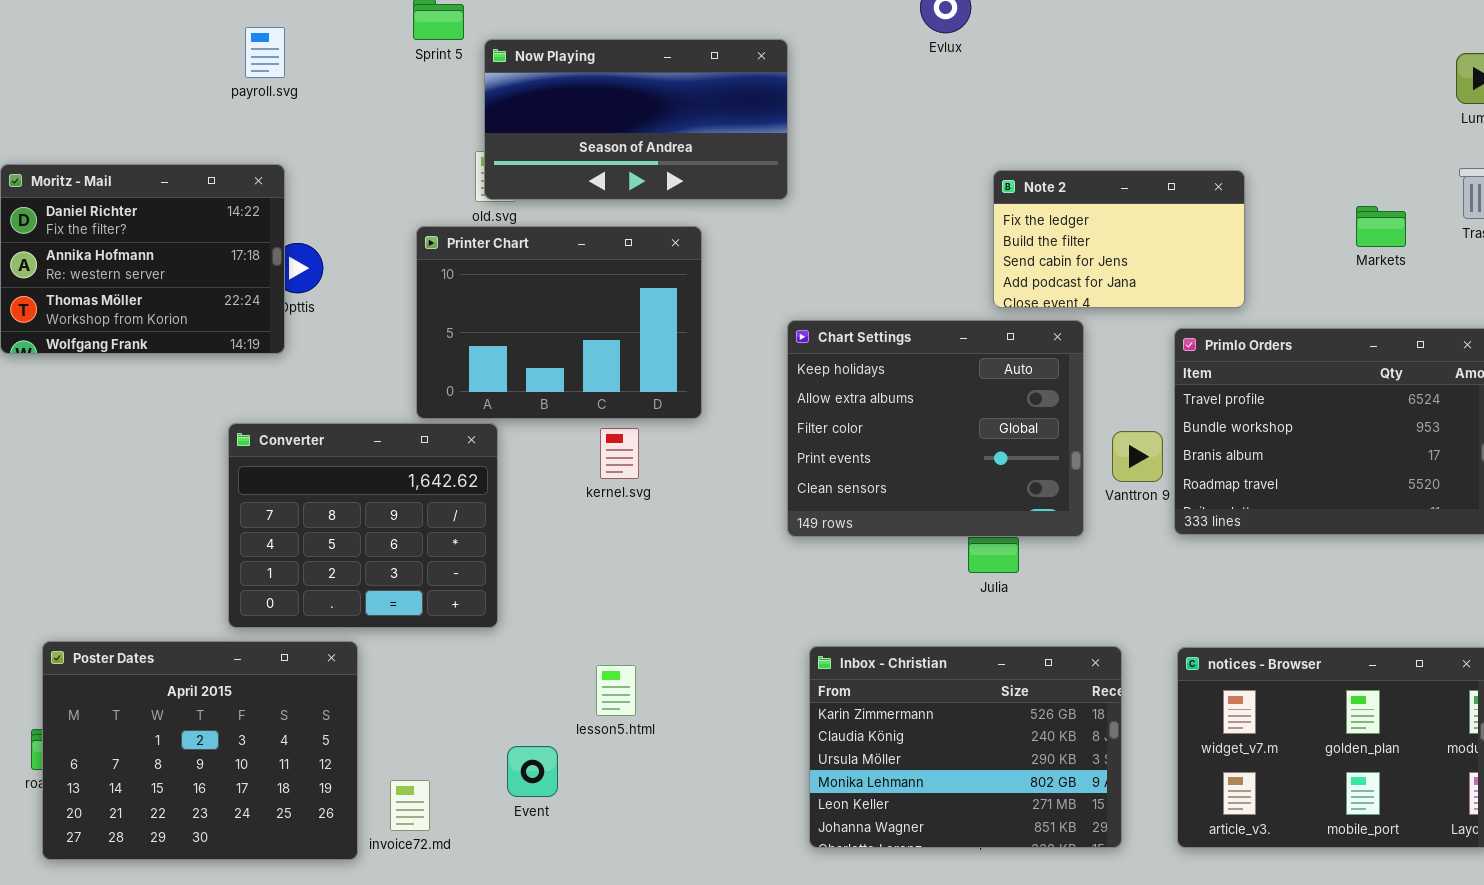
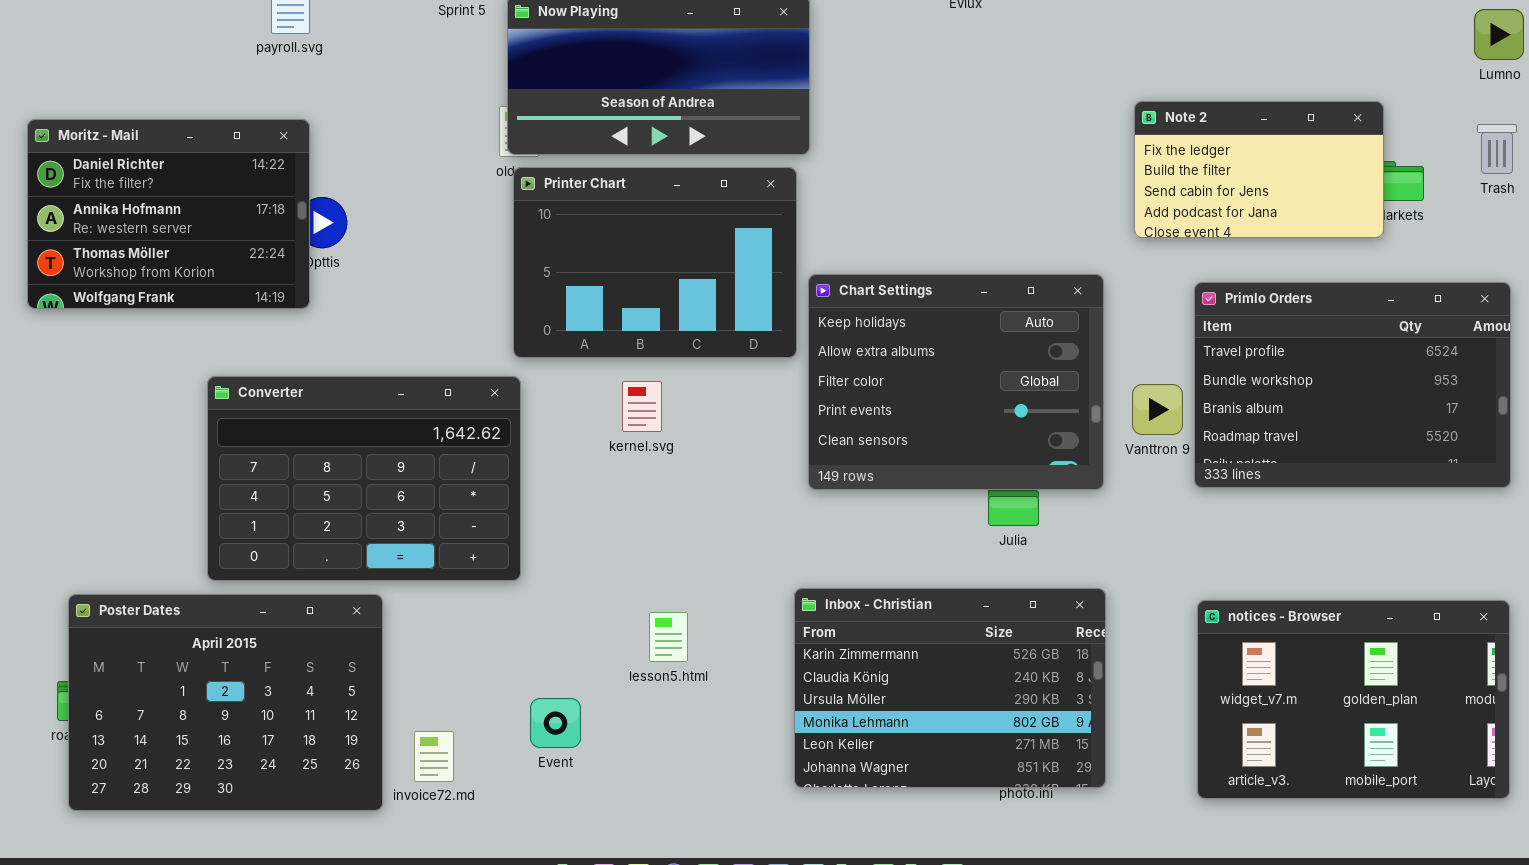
Note 2: [993,170,1245,308] -> [1134,101,1384,238], moved
Printer Chart: [416,226,702,419] -> [513,167,797,358], moved
Converter: [228,423,498,628] -> [207,376,521,581], resized
Inbox - Christian: [809,646,1122,848] -> [794,588,1106,788], moved
lesson5.html: [596,665,636,716] -> [649,612,688,662], moved

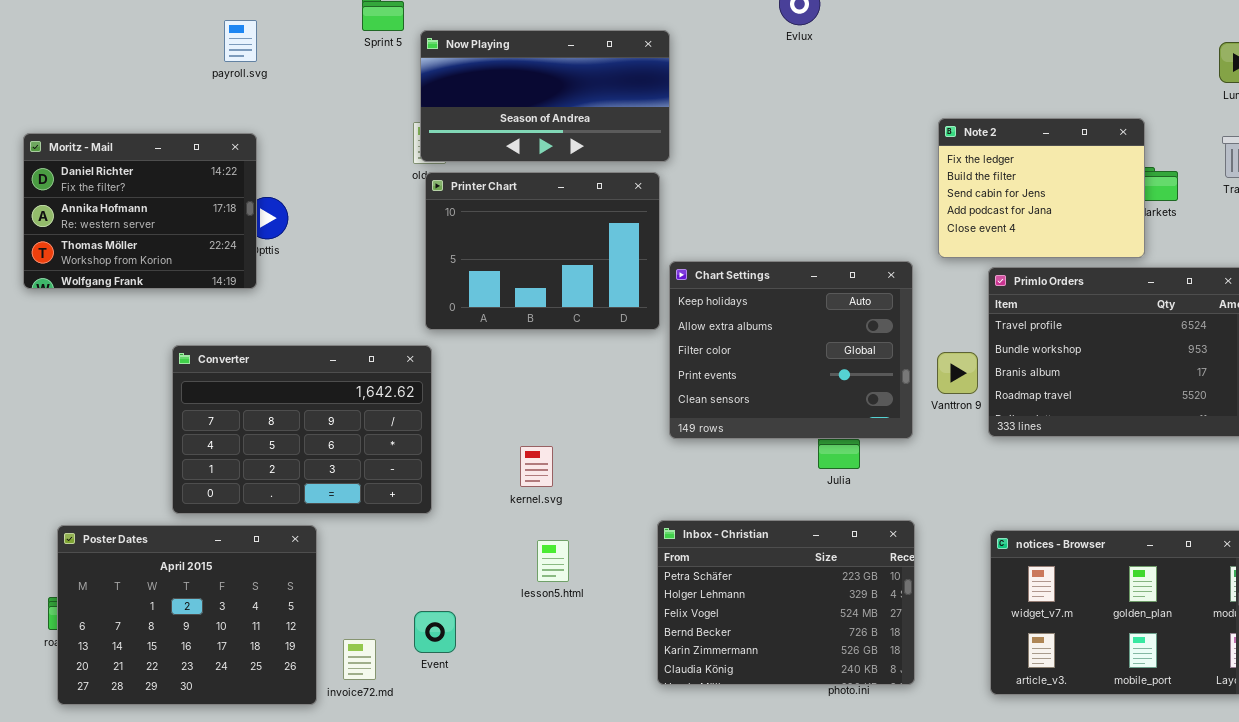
Note 2: [1134,101,1384,238] -> [938,118,1145,258], resized
kernel.svg: [622,381,662,432] -> [520,446,553,487], moved
Inbox - Christian: [794,588,1106,788] -> [657,520,915,685], scrolled up 4 rows
Event: [530,698,581,748] -> [414,611,456,653], moved

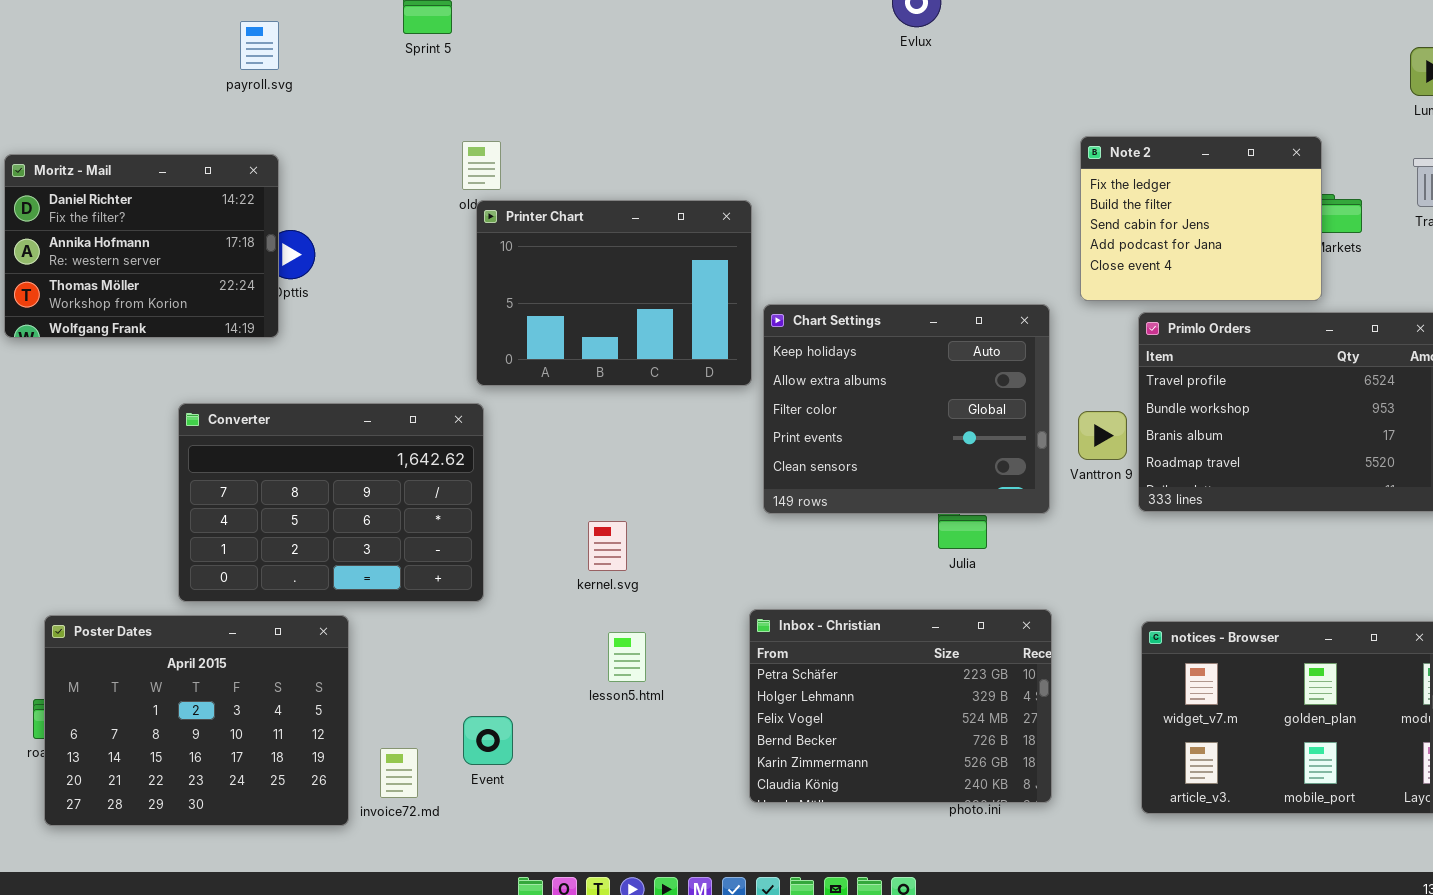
Now Playing: [420,30,670,162] -> none, closed

